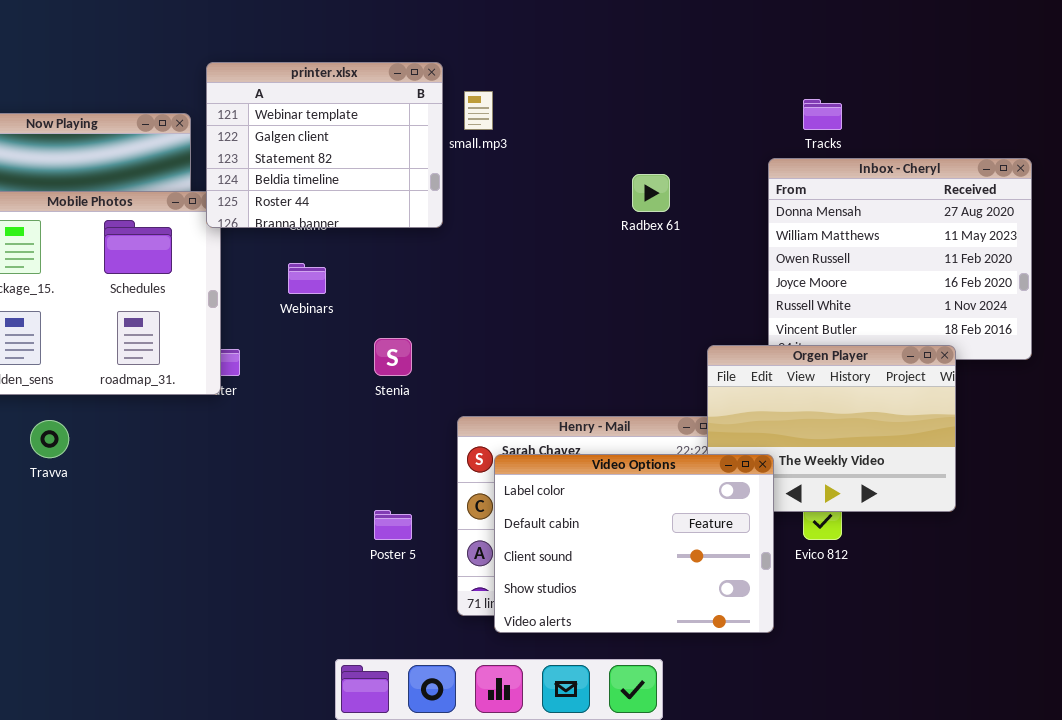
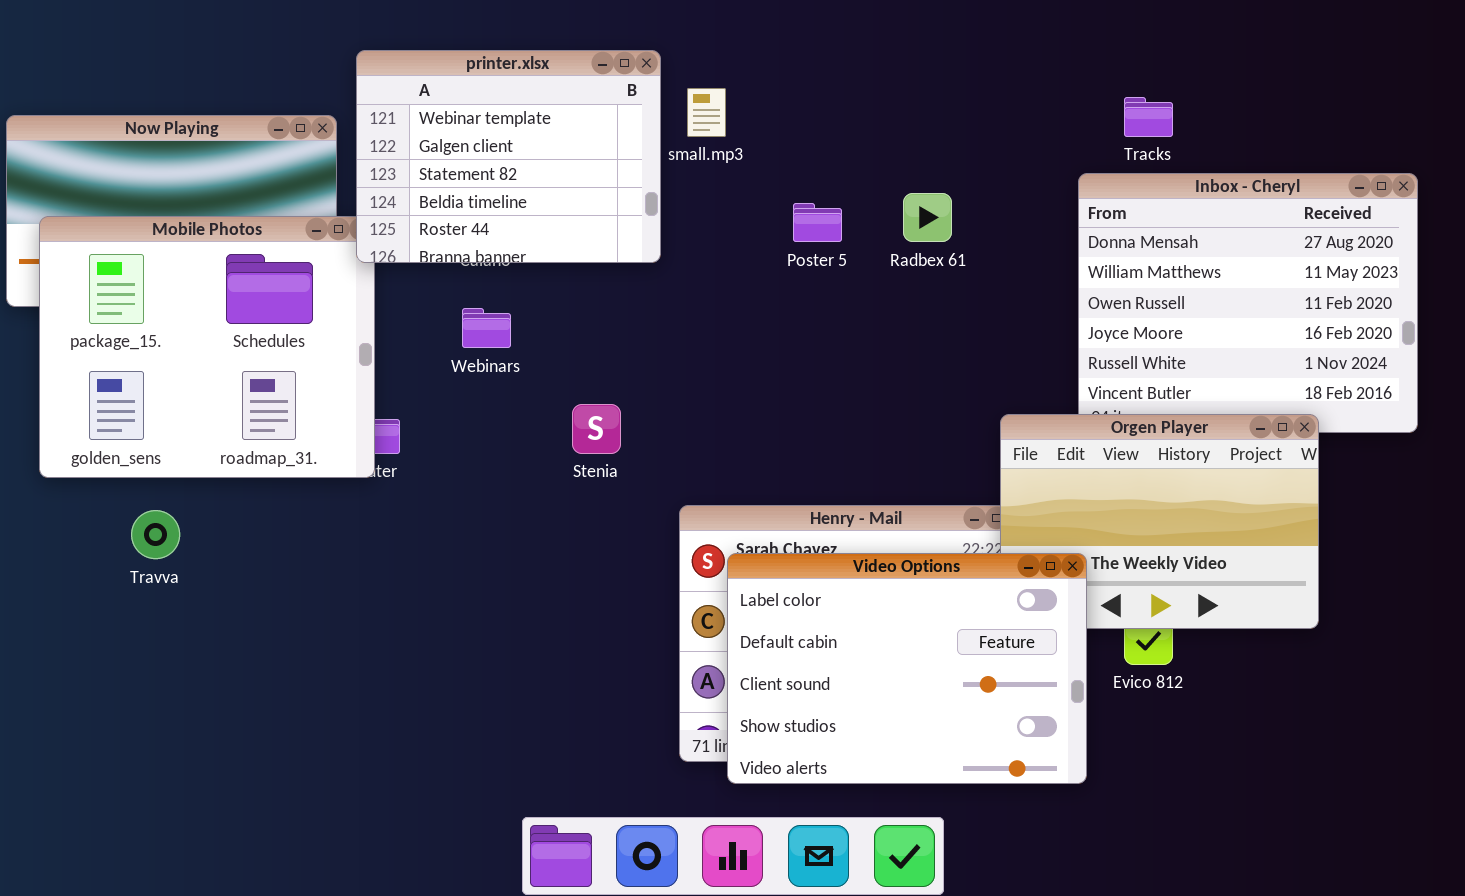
Poster 5: [374,510,412,540] -> [793,203,842,242], moved

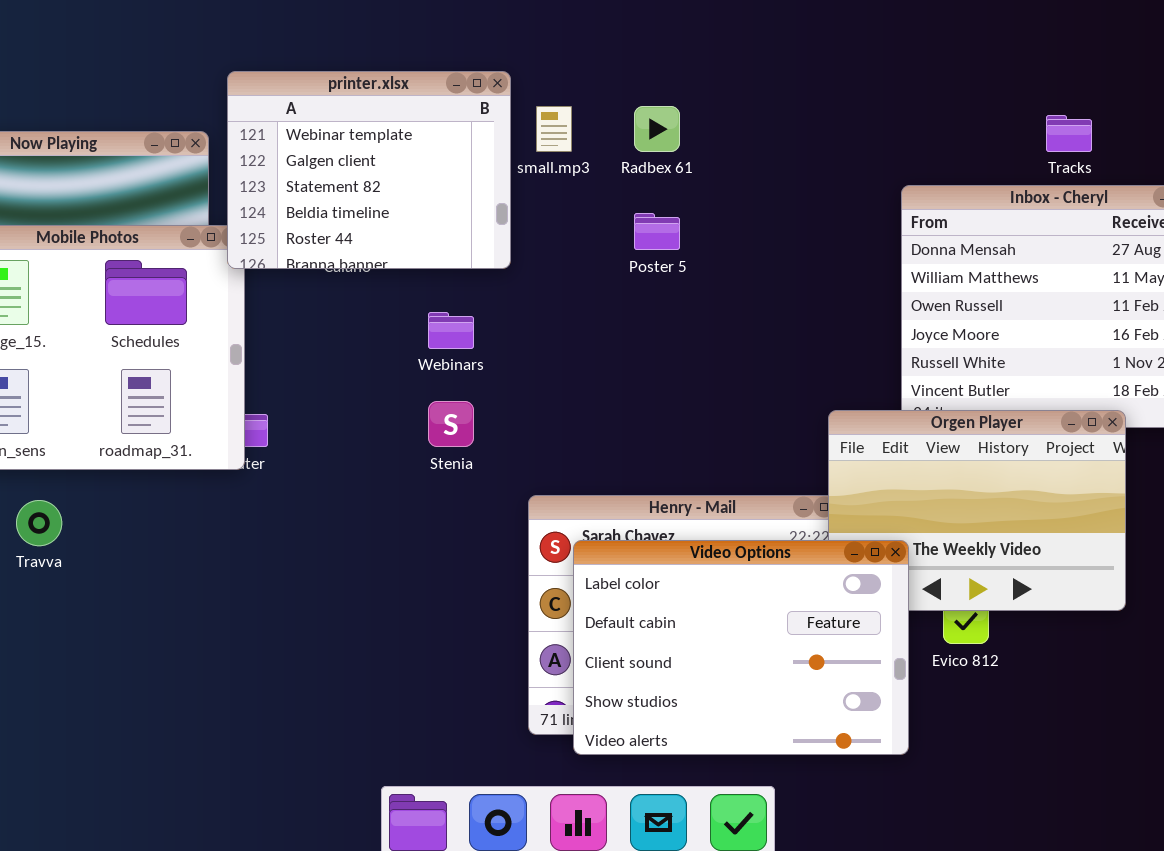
Tracks: [1124,97,1173,137] -> [1046,115,1092,152], moved
Radbex 61: [903,193,952,242] -> [634,106,680,152], moved
Webinars: [462,308,511,348] -> [428,312,474,349], moved

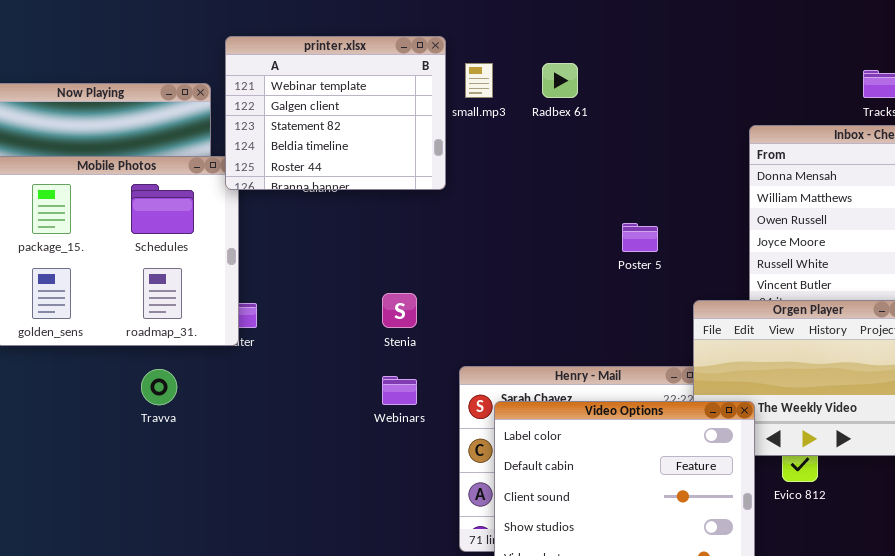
Poster 5: [634,213,680,250] -> [622,223,658,252], moved
Webinars: [428,312,474,349] -> [382,376,417,405], moved
Travva: [16,500,62,546] -> [141,369,177,405], moved

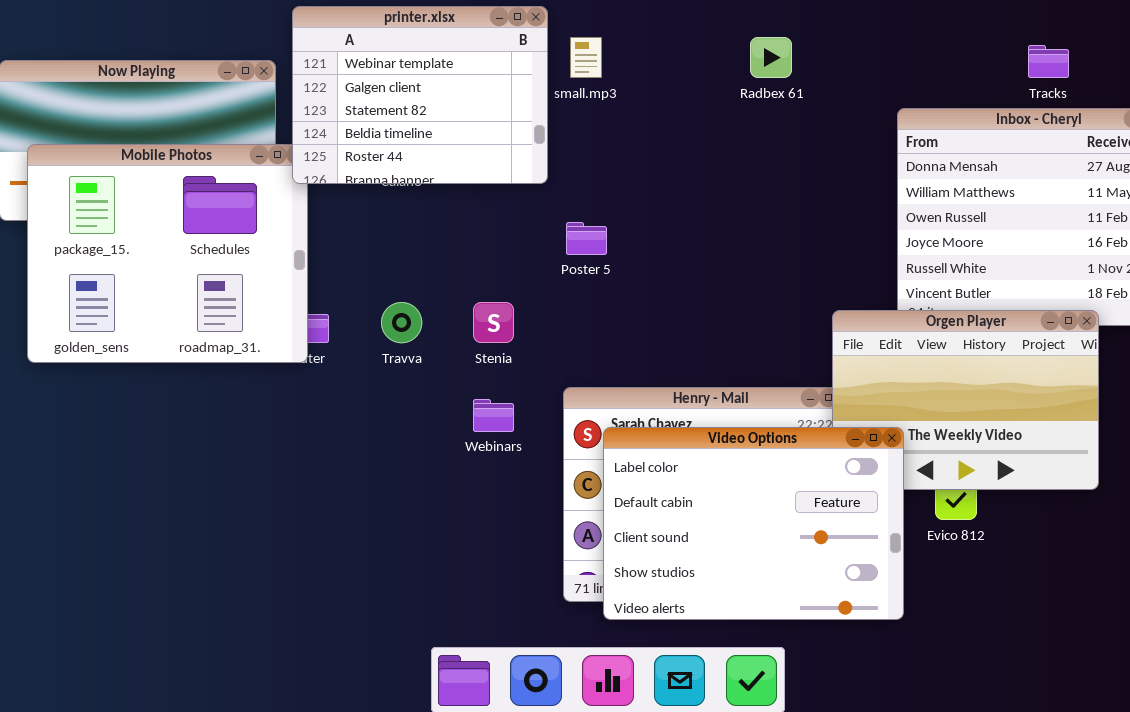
Radbex 61: [542,63,578,98] -> [750,37,792,78], moved
Poster 5: [622,223,658,252] -> [566,222,607,255], moved
Travva: [141,369,177,405] -> [381,302,422,343], moved

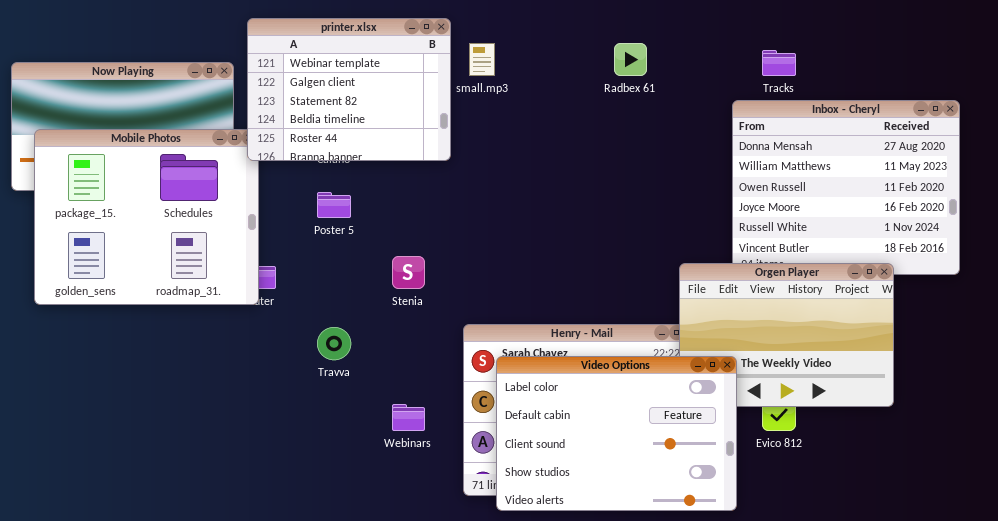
Tracks: [1028,45,1069,78] -> [762,50,796,76], moved
Poster 5: [566,222,607,255] -> [317,192,351,218], moved
Travva: [381,302,422,343] -> [317,327,351,360], moved
Webinars: [473,399,514,432] -> [392,404,425,431], moved

